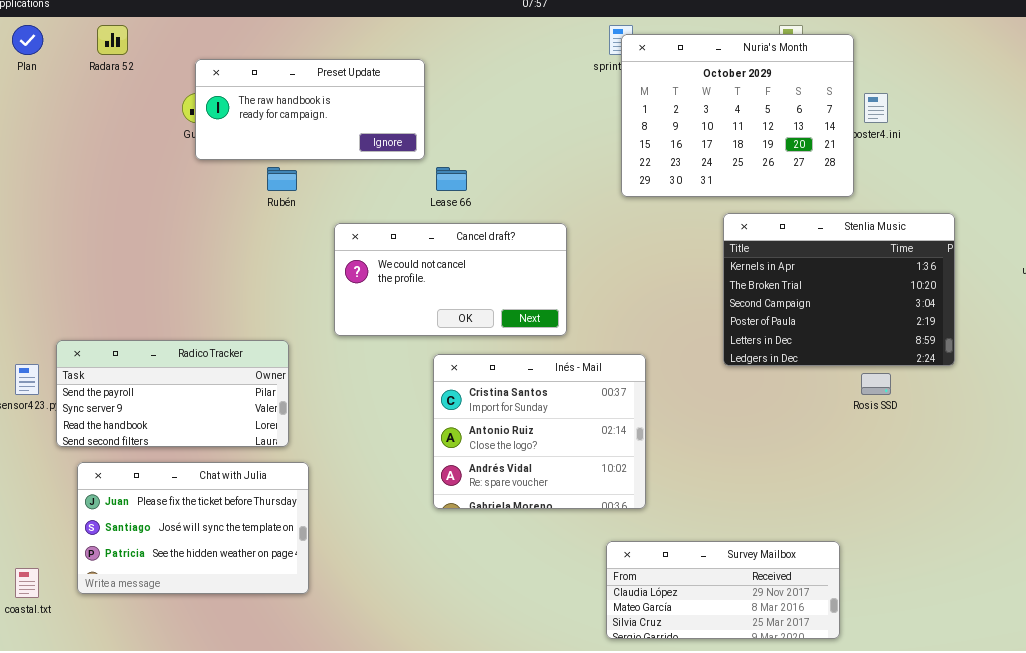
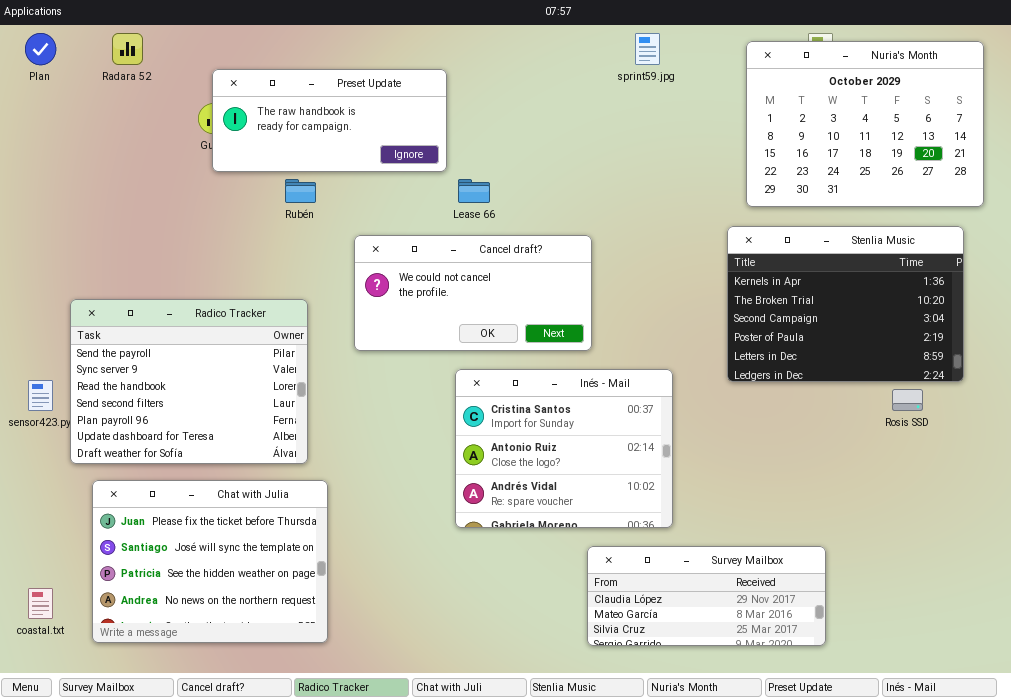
Nuria's Month: [621,34,854,197] -> [746,41,984,207], moved
Stenlia Music: [723,213,955,366] -> [727,226,964,382], moved
Radico Tracker: [56,340,289,447] -> [70,299,308,464], resized
Chat with Julia: [77,462,309,594] -> [92,480,328,643], resized
Survey Mailbox: [606,541,840,639] -> [587,546,826,646], moved

